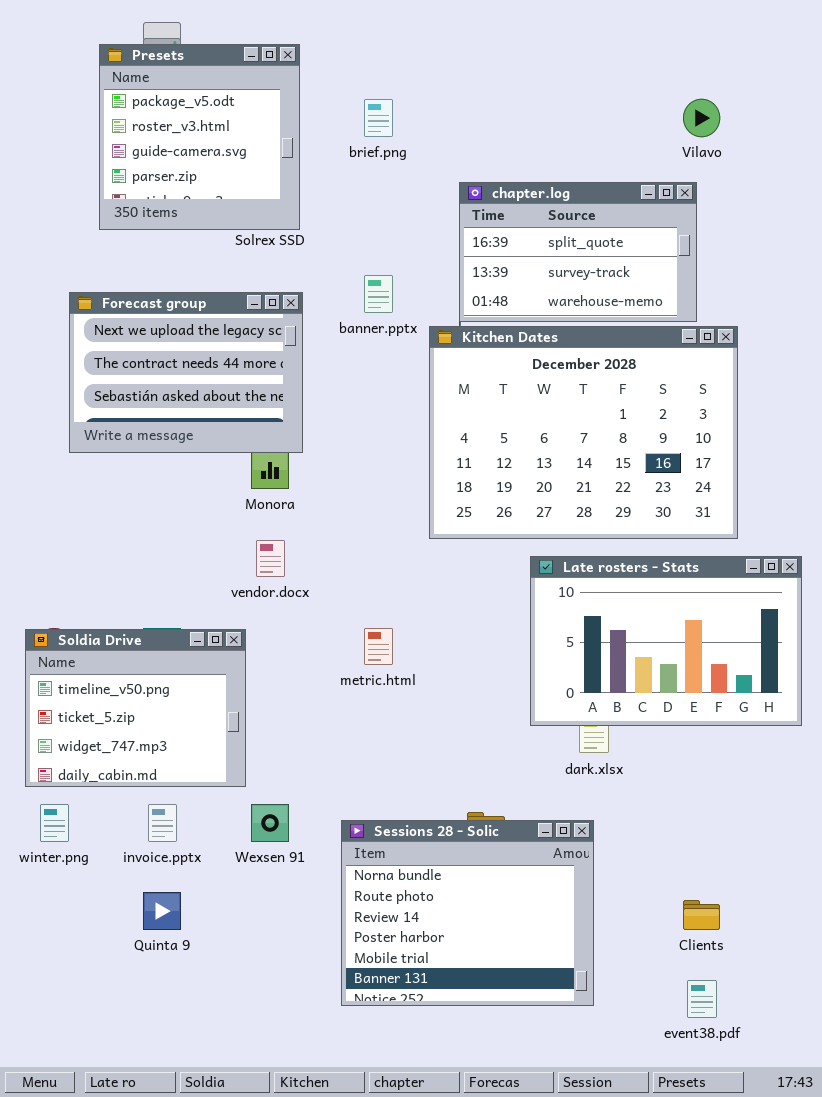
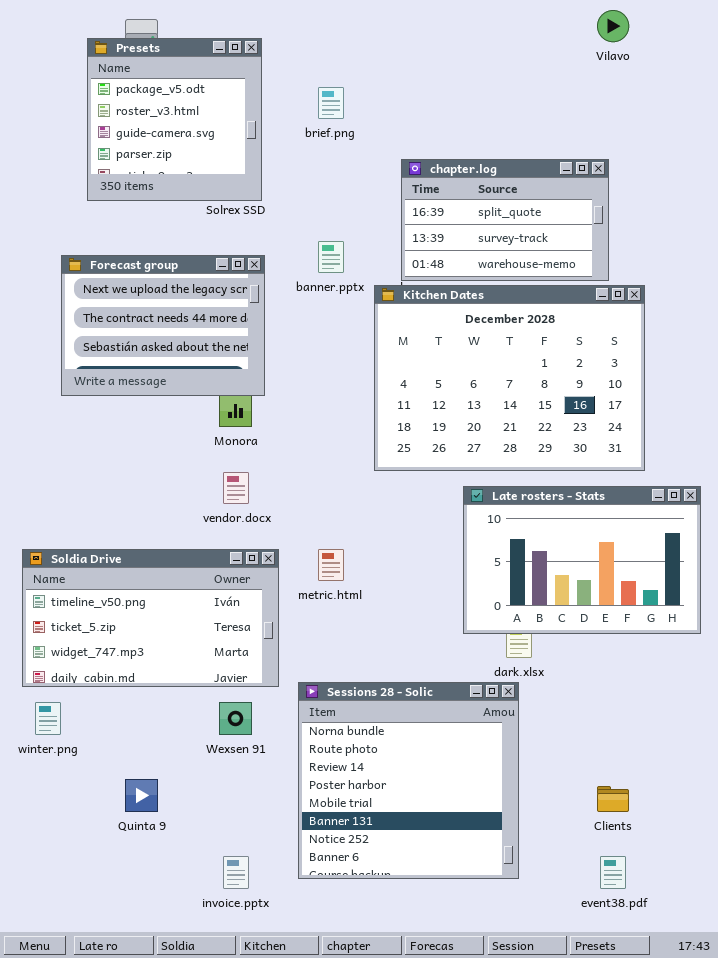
Vilavo: [683,99,720,137] -> [597,10,629,42], moved
Soldia Drive: [25,629,246,787] -> [22,549,279,687], resized
invoice.pptx: [148,804,177,842] -> [223,856,249,889], moved
Sessions 28 - Solic: [341,820,594,1006] -> [298,682,519,879], resized

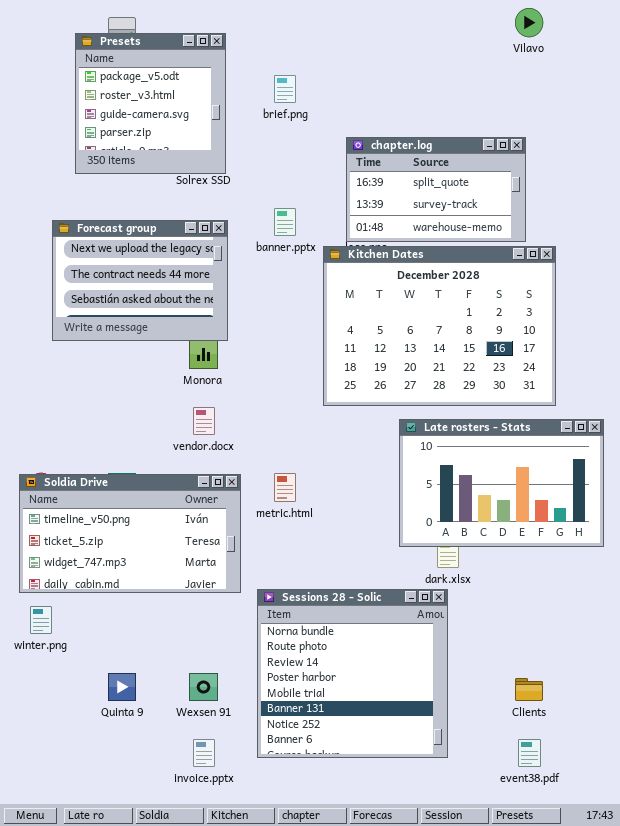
Wexsen 91: [219,702,252,735] -> [189,673,218,701], moved

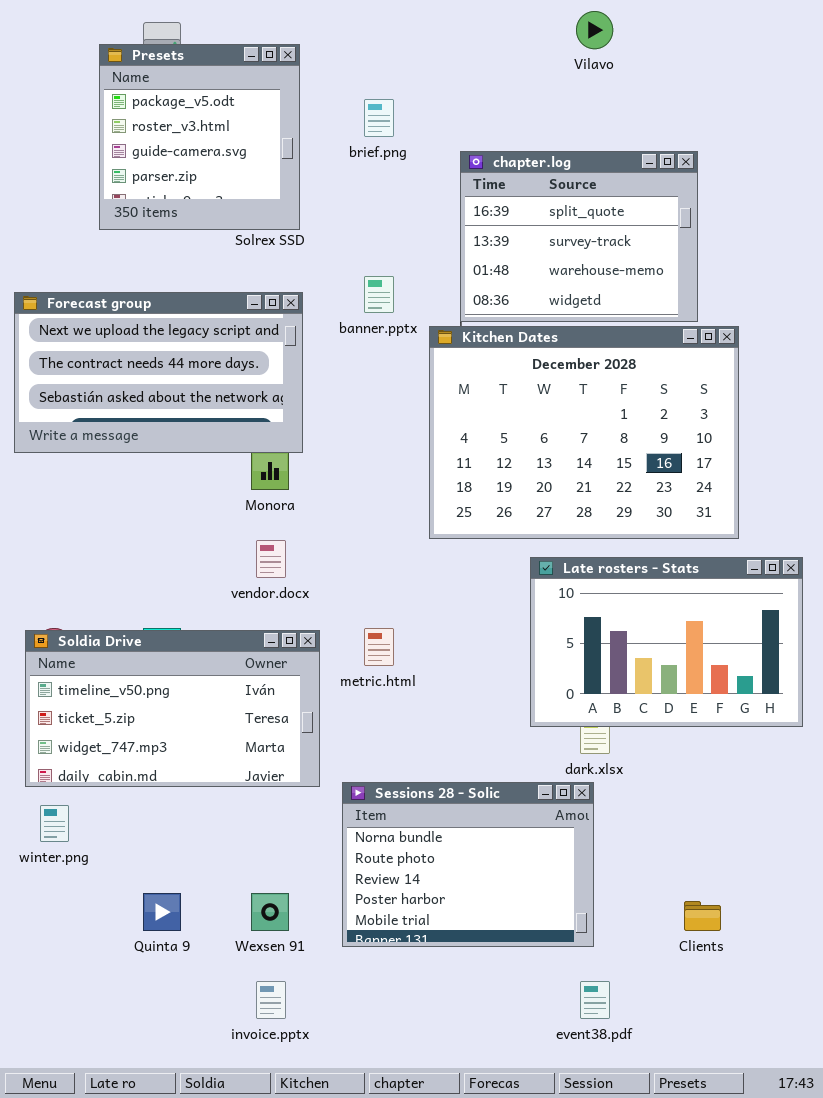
Vilavo: [515,8,543,37] -> [576,11,613,49], moved
chapter.log: [346,137,526,242] -> [460,151,698,322], resized
Forecast group: [52,220,228,341] -> [14,292,303,453], resized
Sessions 28 - Solic: [257,589,448,758] -> [342,782,594,947], resized
event38.pdf: [518,739,541,767] -> [580,981,610,1019], moved

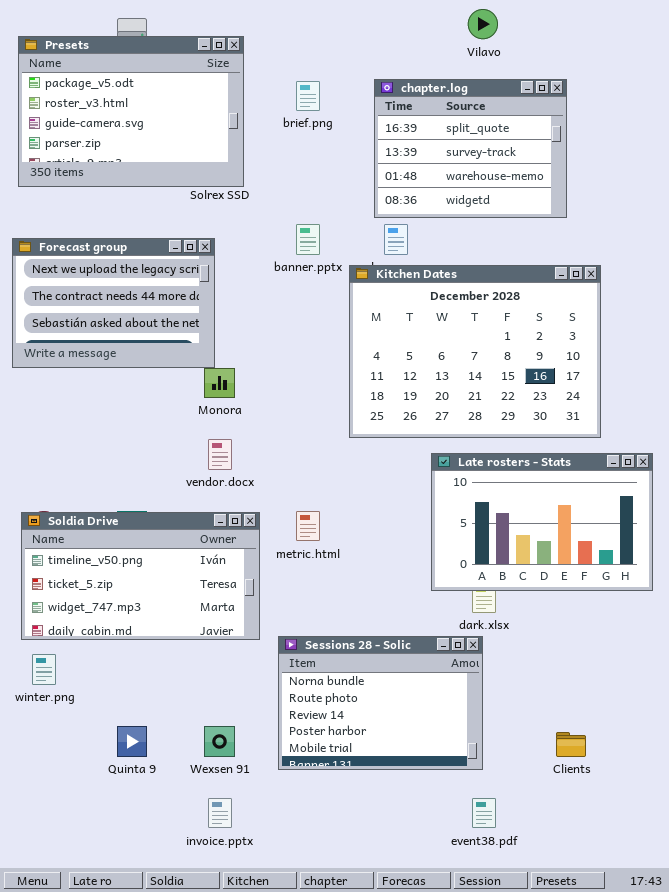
Presets: [99,44,300,230] -> [18,36,244,187], resized
chapter.log: [460,151,698,322] -> [374,79,567,218], moved
Forecast group: [14,292,303,453] -> [12,238,215,368], resized

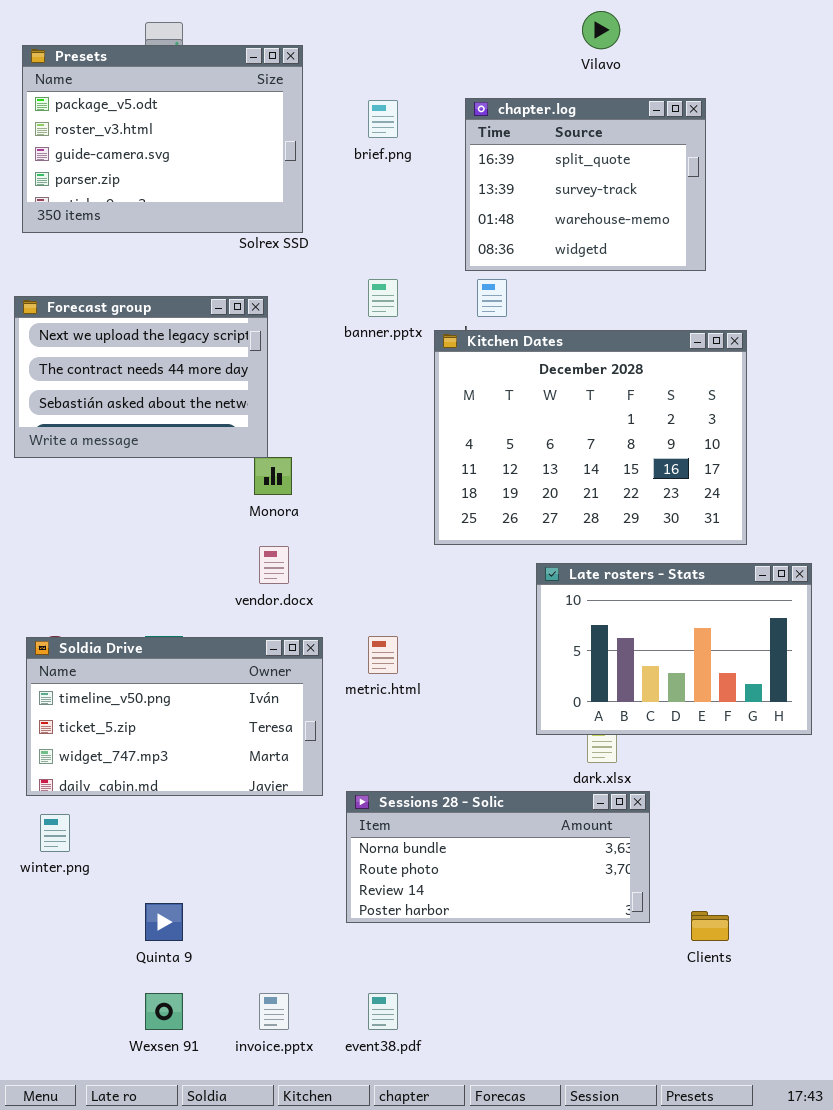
Sessions 28 - Solic: [278,636,483,770] -> [346,791,650,923], resized
Wexsen 91: [204,726,235,757] -> [145,993,183,1030], moved
event38.pdf: [472,798,496,828] -> [368,993,398,1030], moved

